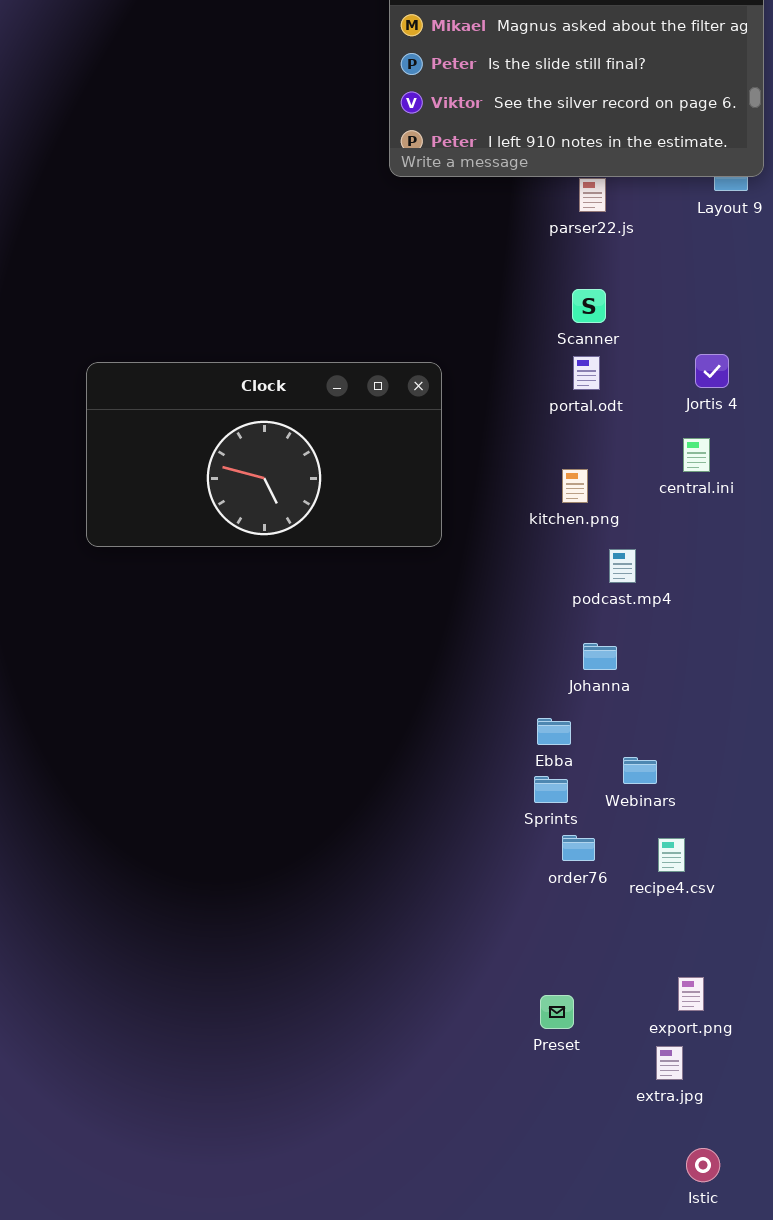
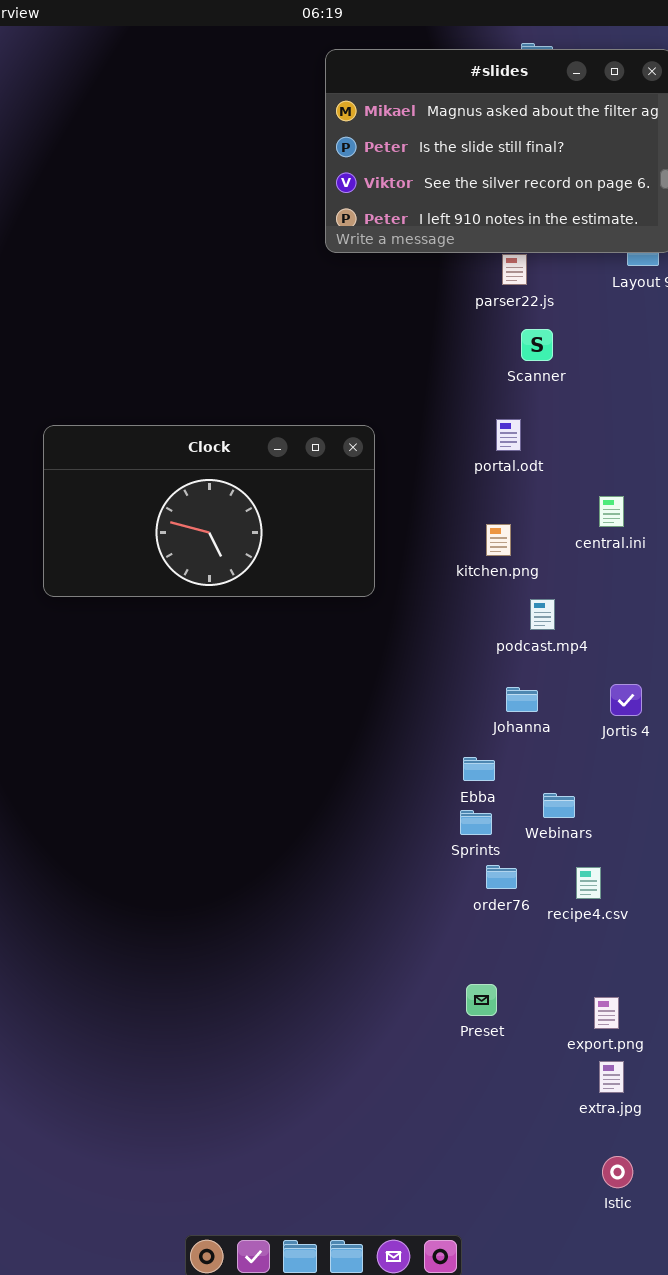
Scanner: [572,289,606,323] -> [521,329,553,361], moved
Jortis 4: [695,354,729,388] -> [610,684,642,716], moved
Preset: [540,995,574,1029] -> [466,984,497,1016], moved
extra.jpg: [656,1046,683,1080] -> [599,1061,624,1093], moved

